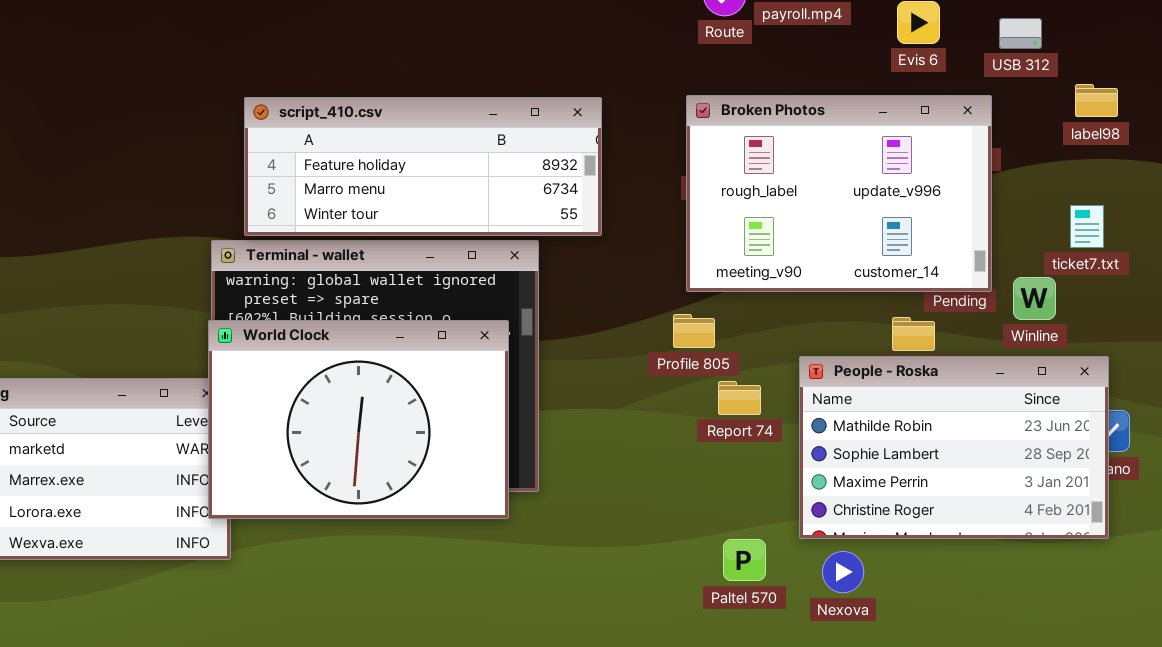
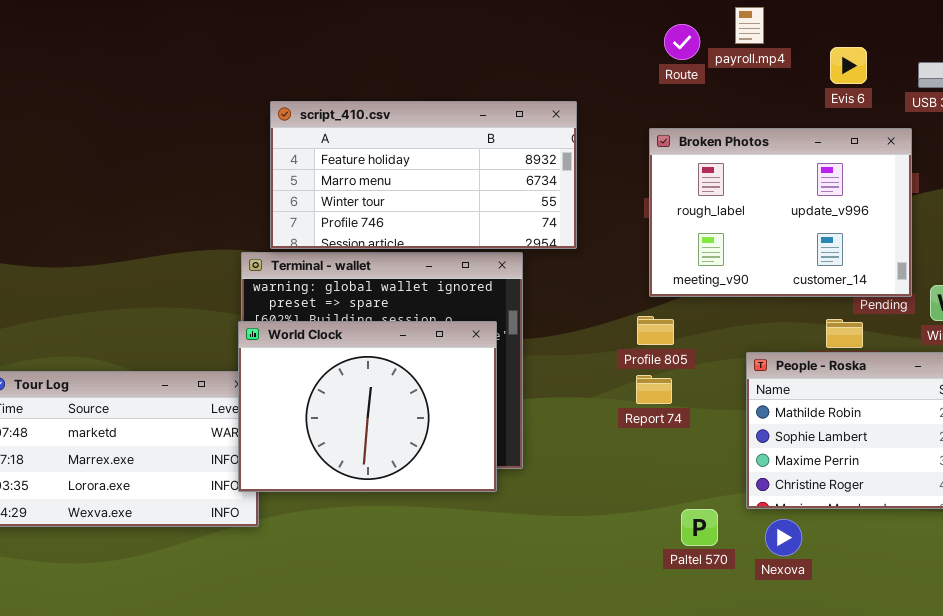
script_410.csv: [244,97,602,236] -> [270,101,577,249], resized
Report 74: [718,381,761,415] -> [636,375,672,404], moved

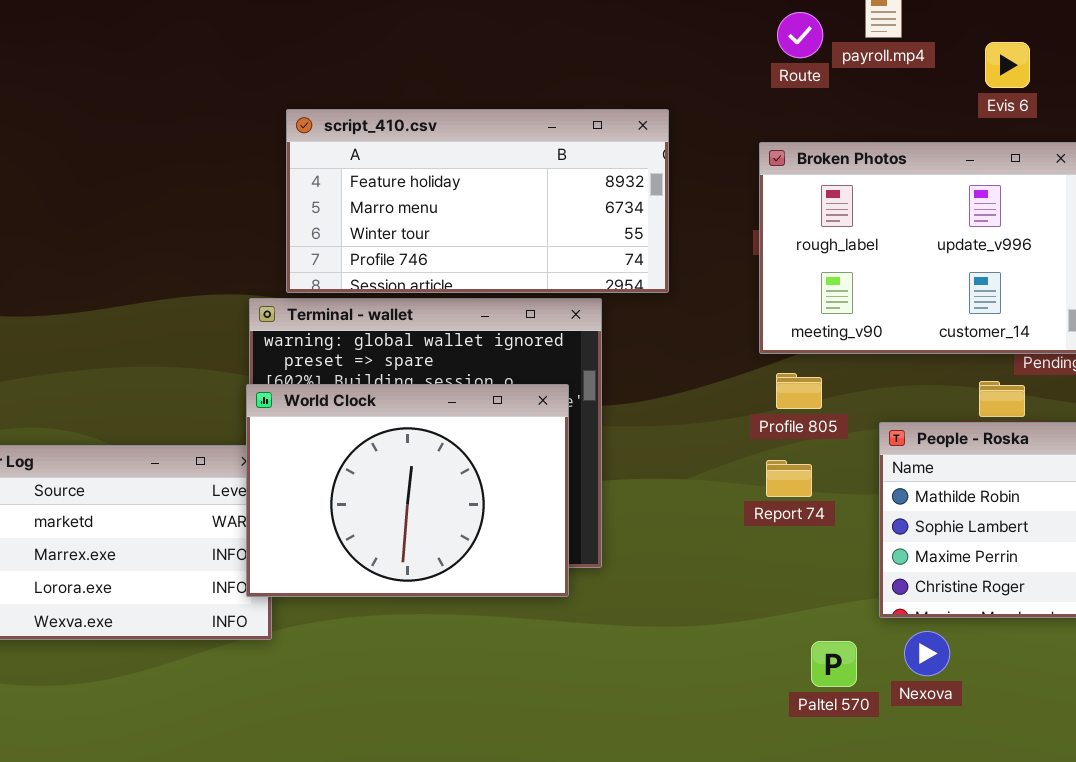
Profile 805: [637,316,674,345] -> [776,373,822,409], moved
Report 74: [636,375,672,404] -> [766,460,812,497], moved
Paltel 570: [681,509,718,546] -> [811,641,857,687], moved

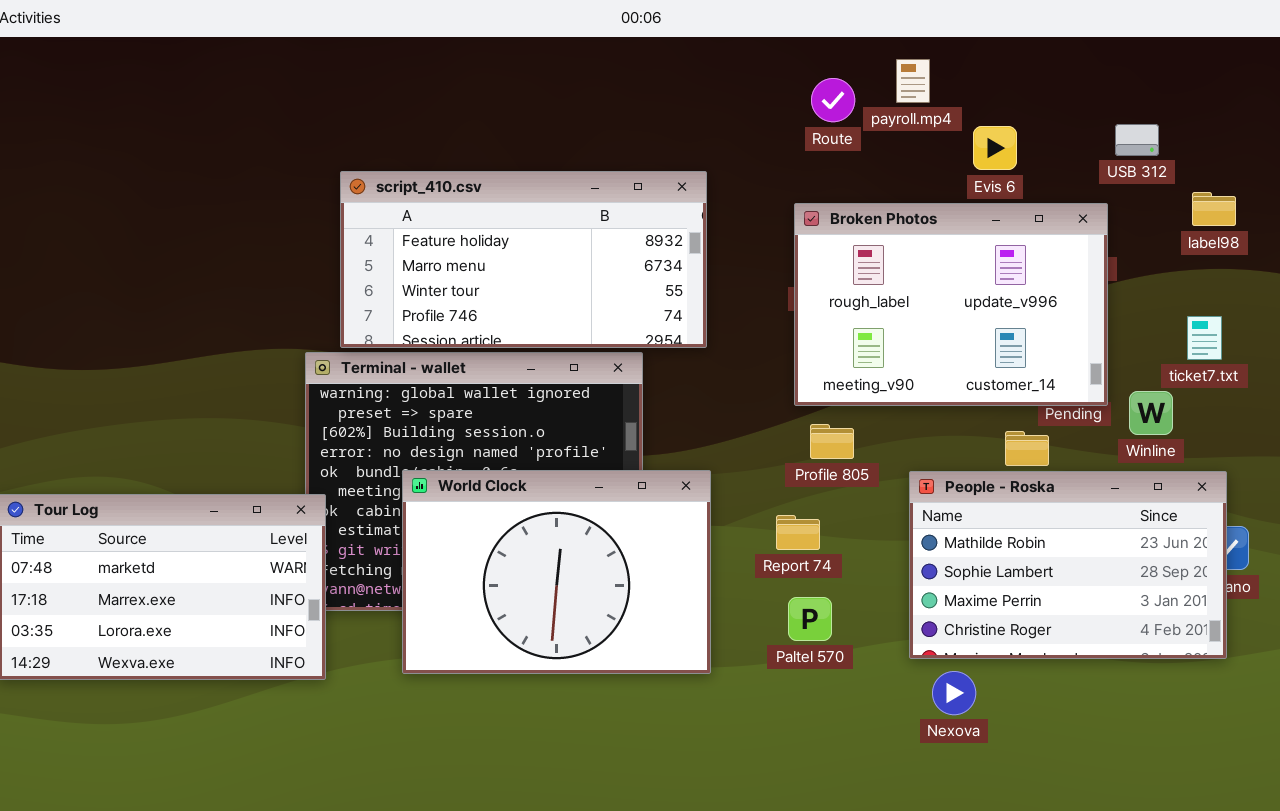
Evis 6: [985,42,1030,88] -> [973,126,1017,170], moved
World Clock: [246,384,569,597] -> [402,470,711,674], moved
Report 74: [766,460,812,497] -> [776,515,820,550], moved
Paltel 570: [811,641,857,687] -> [788,597,832,641], moved

